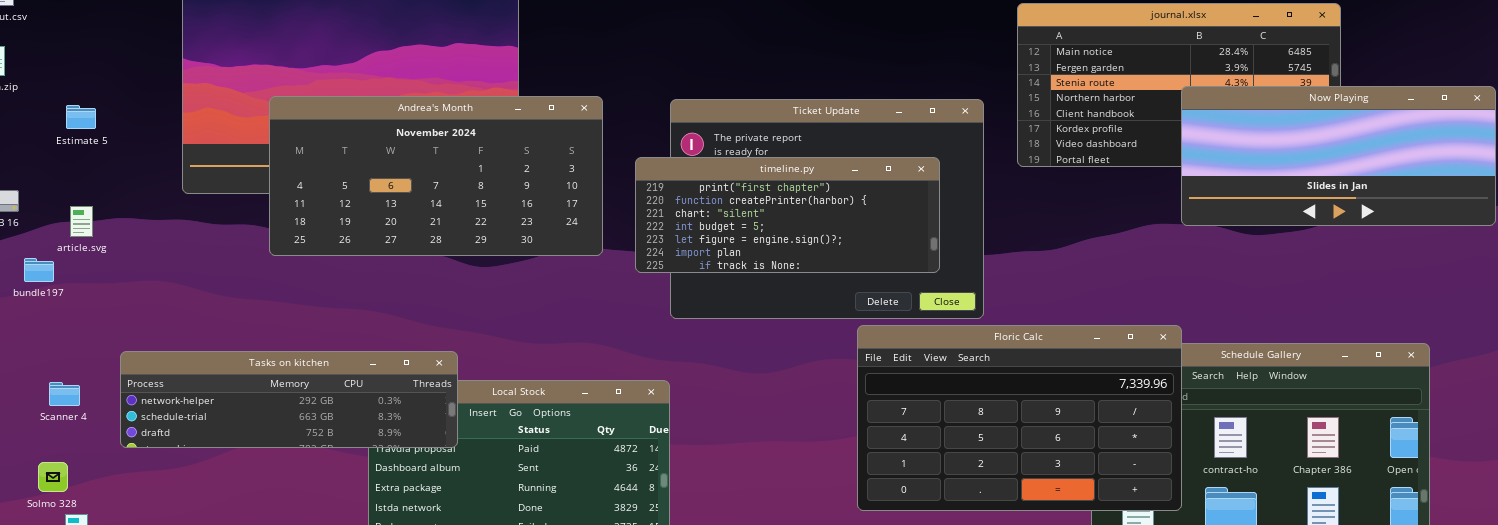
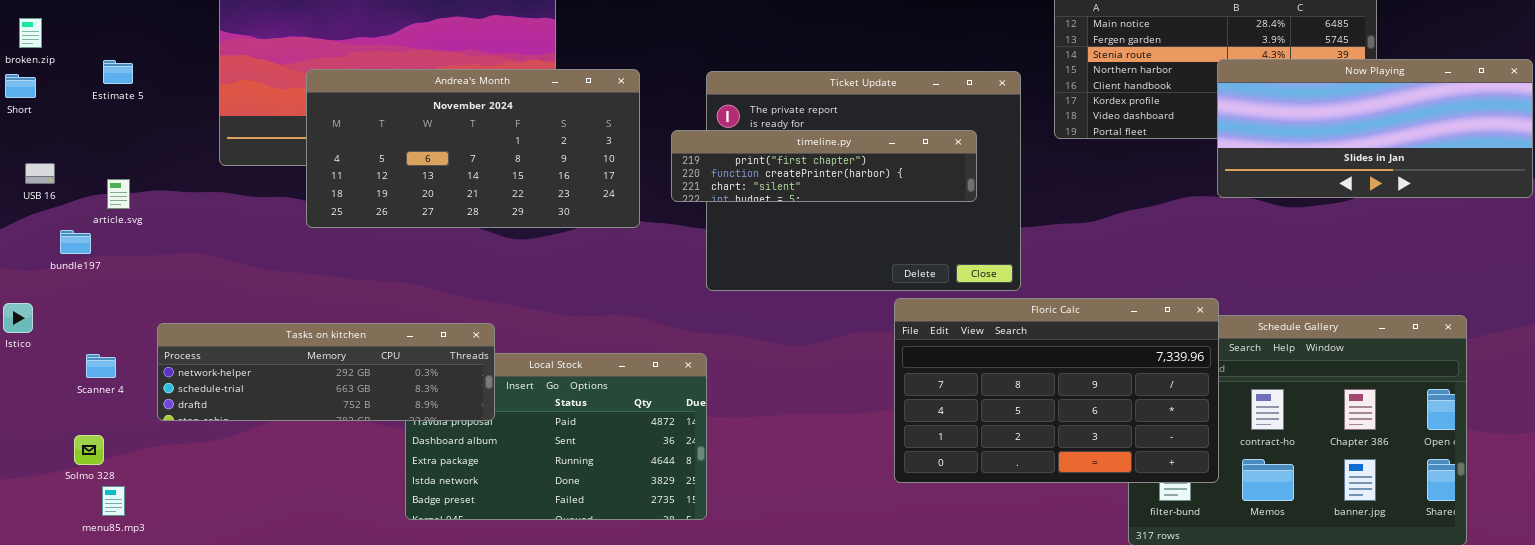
Estimate 5: [66,105,96,129] -> [103,60,133,84], moved
timeline.py: [635,157,940,273] -> [671,130,977,202], resized

